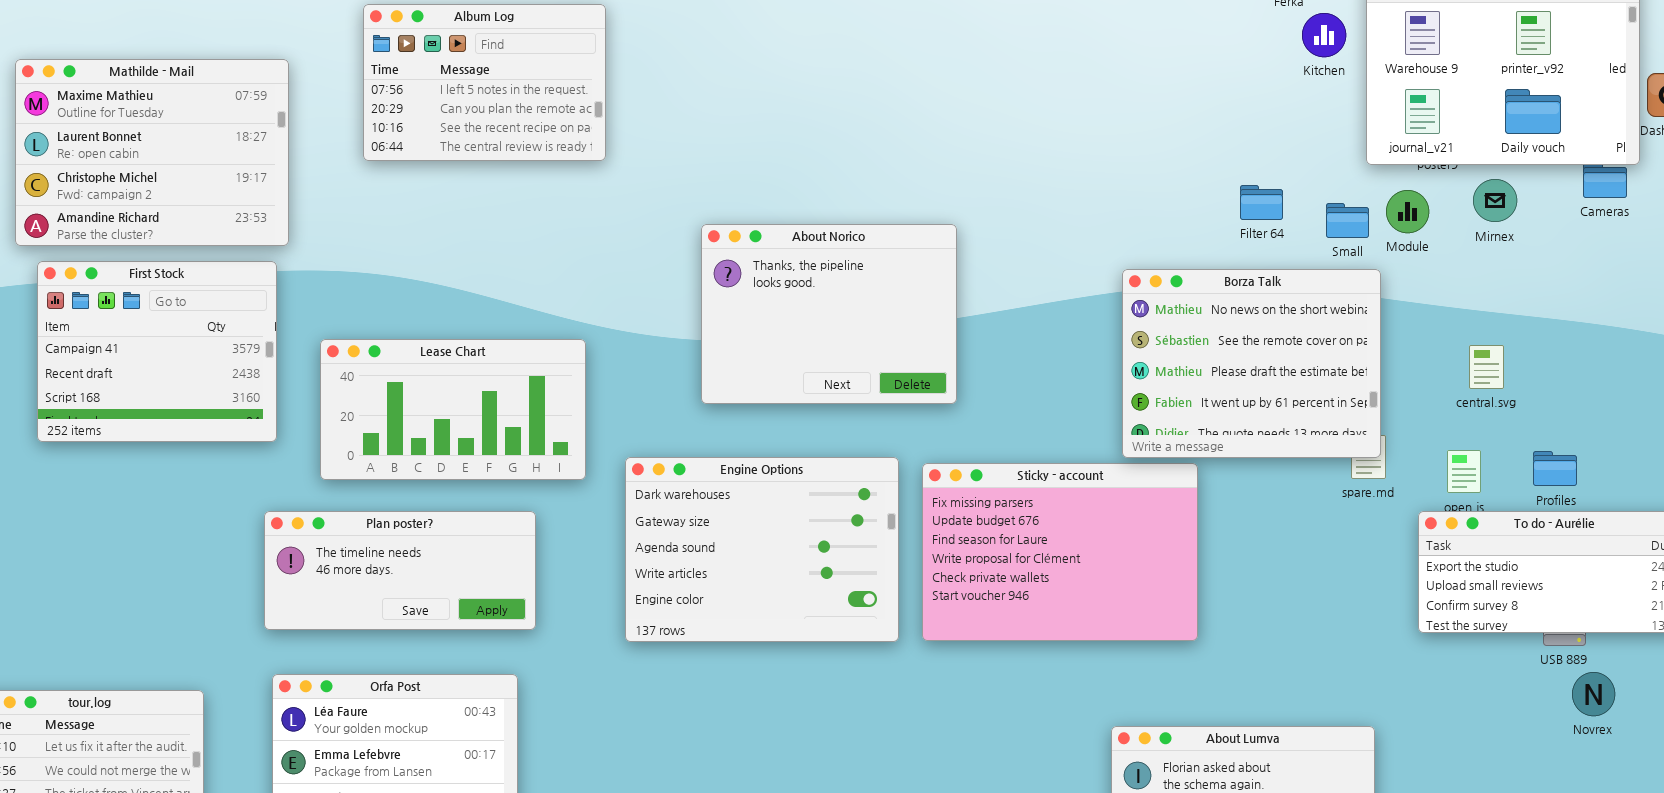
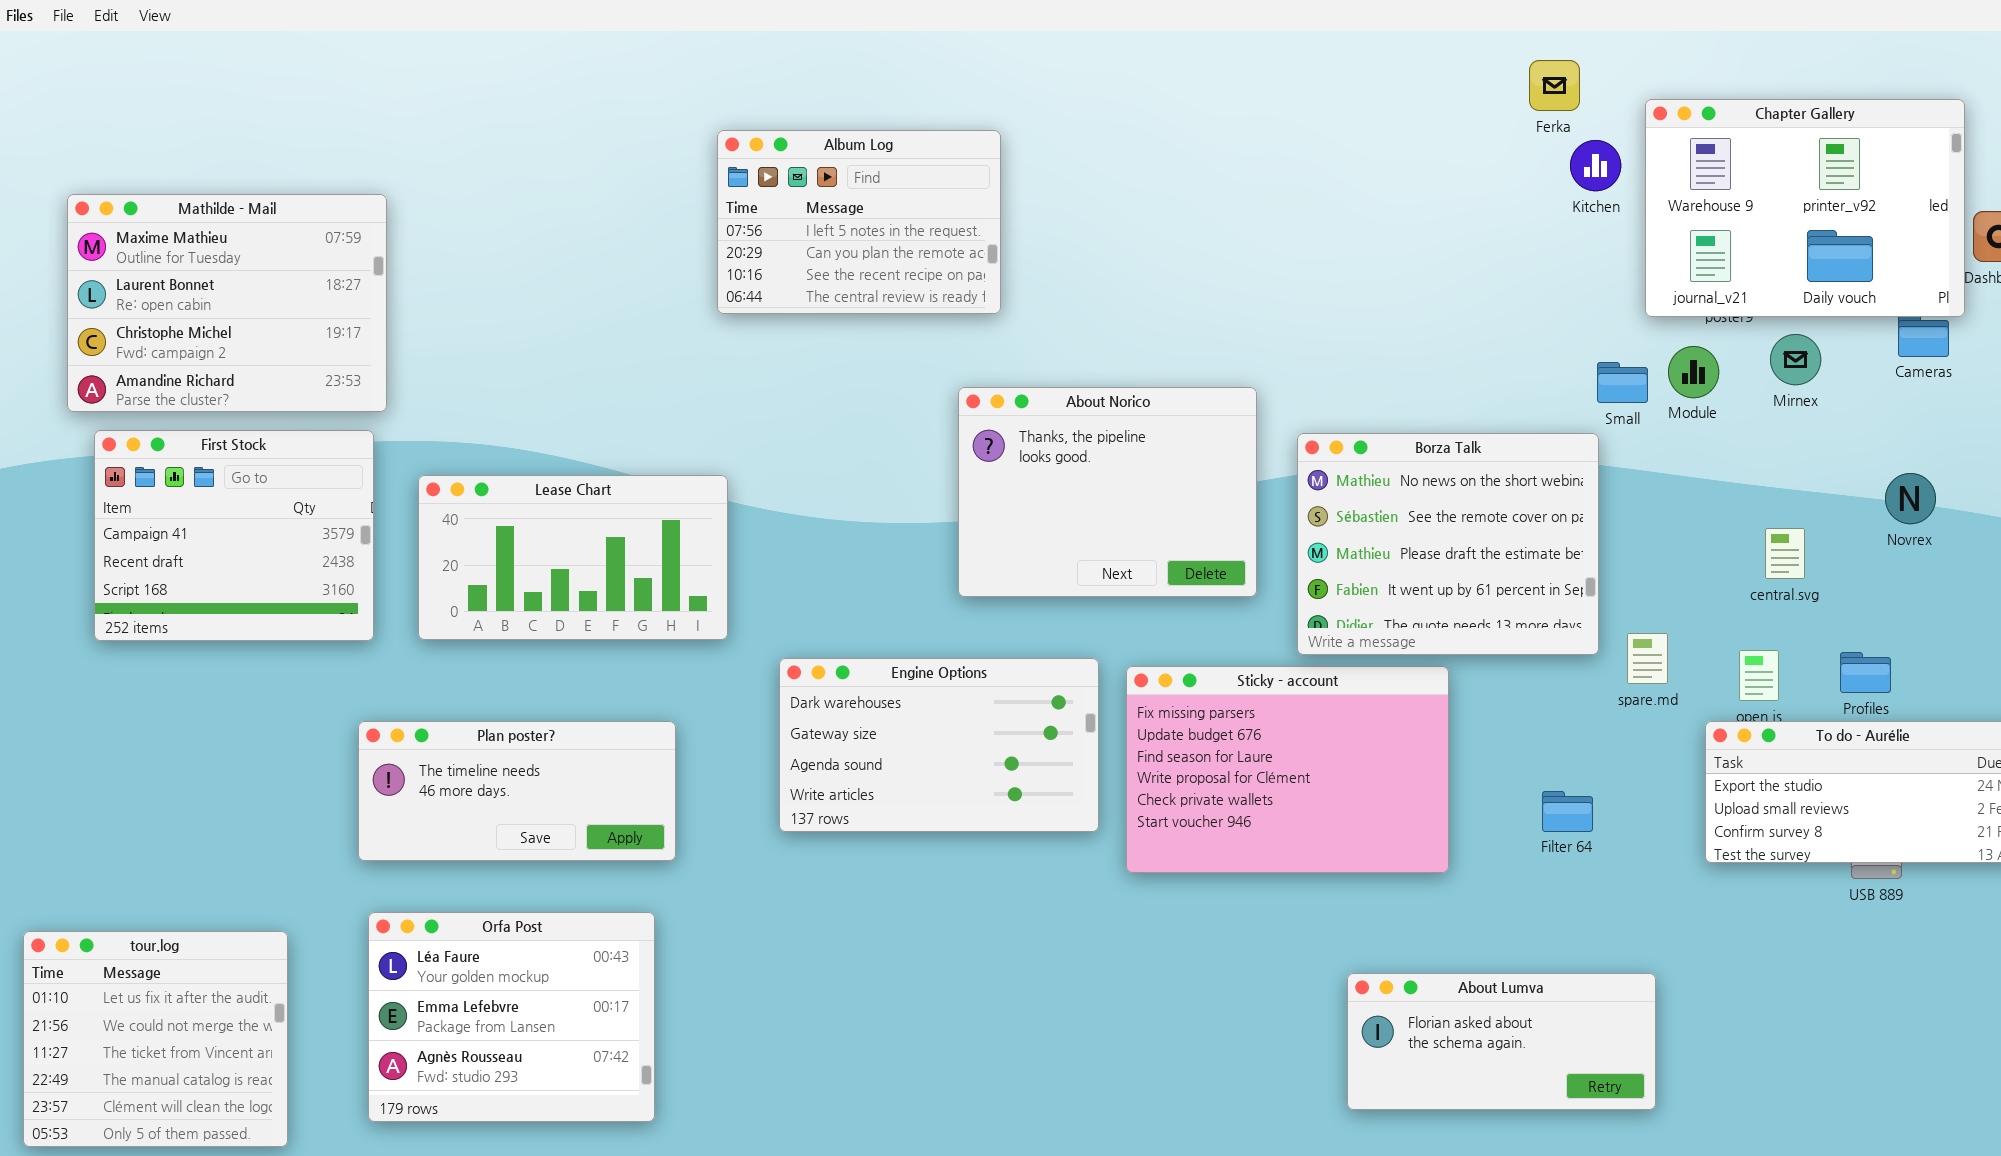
Album Log: [363,4,606,161] -> [717,130,1001,314], moved
Filter 64: [1240,185,1283,220] -> [1542,791,1593,832], moved
About Norico: [701,224,957,404] -> [958,387,1257,597], moved
Borza Talk: [1122,269,1381,458] -> [1297,433,1599,655], moved
Lease Chart: [320,339,586,480] -> [418,475,728,640], moved
Engine Options: [625,457,899,642] -> [779,658,1099,832], resized
Novrex: [1572,672,1615,716] -> [1885,473,1936,524], moved

